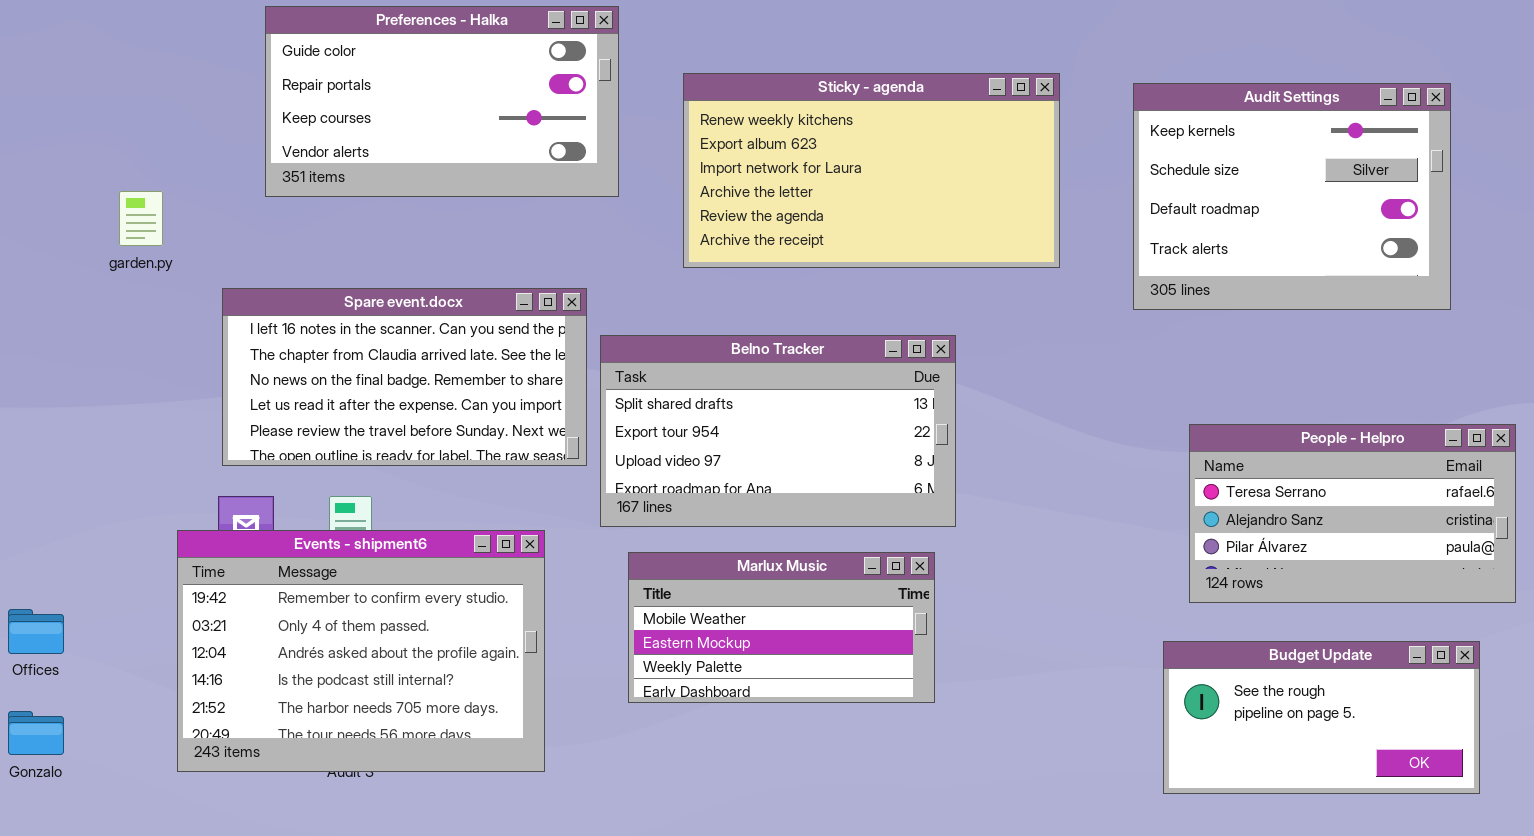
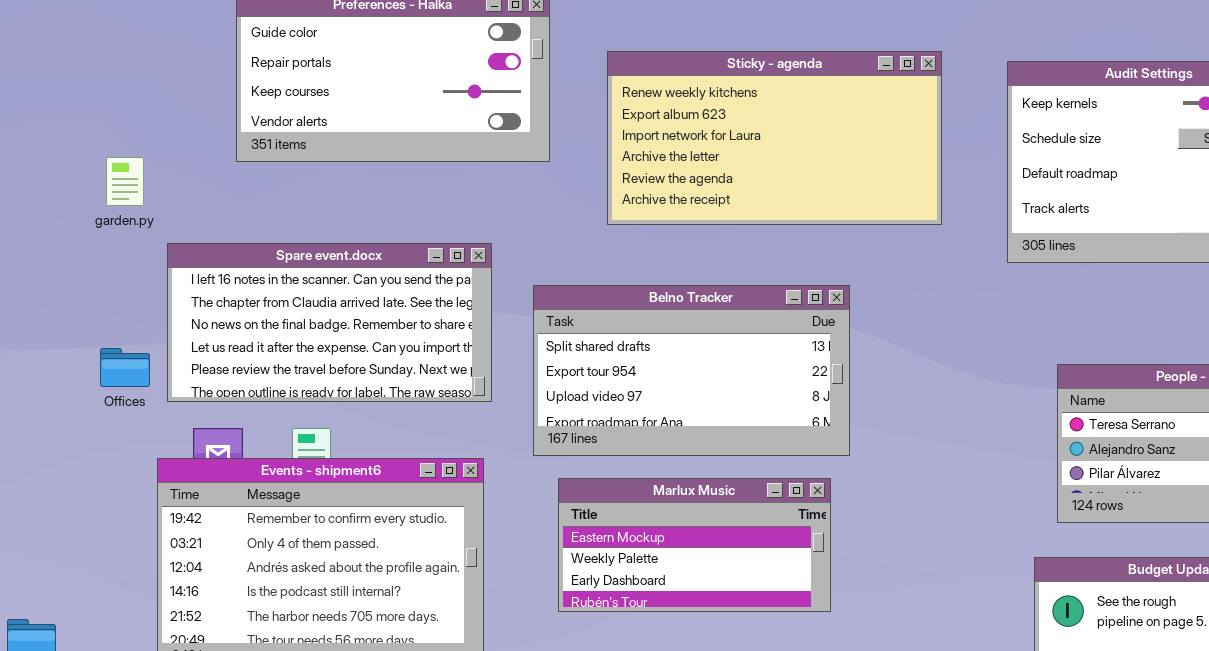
Spare event.docx: [222,288,587,466] -> [167,243,492,402], moved
Marlux Music: [628,552,935,703] -> [558,478,831,612], scrolled down 1 row
Offices: [8,609,64,654] -> [100,348,150,387], moved

